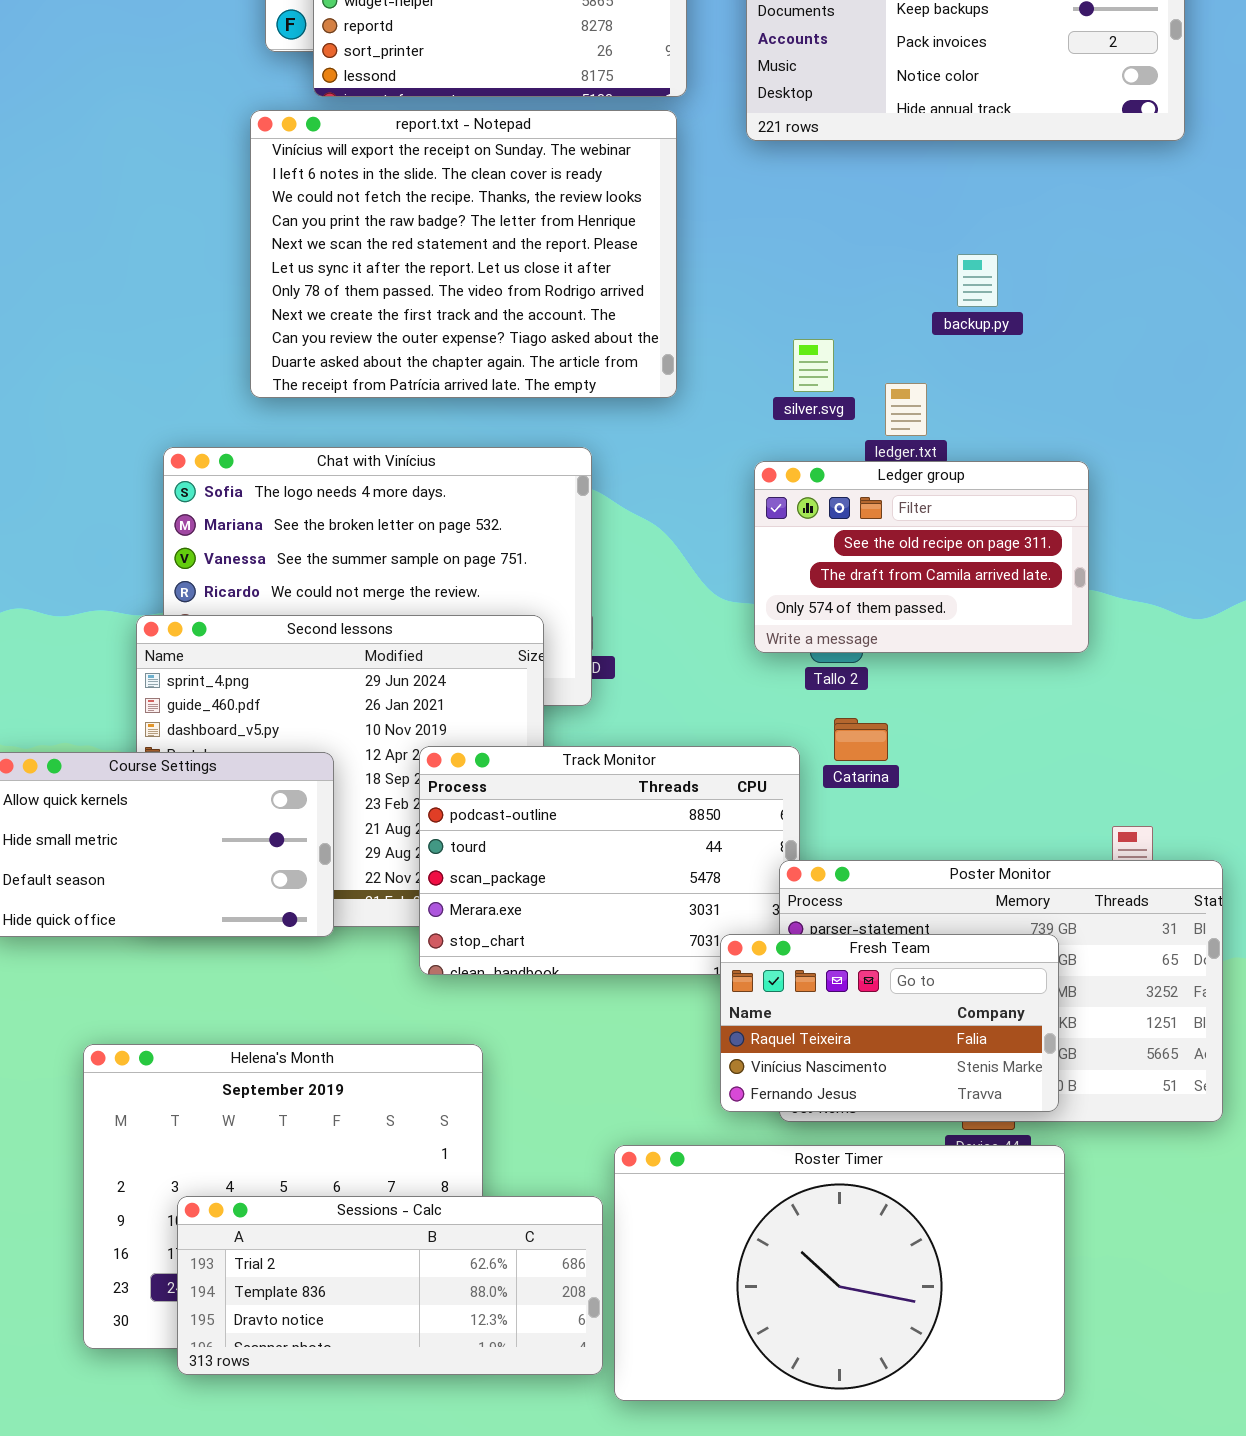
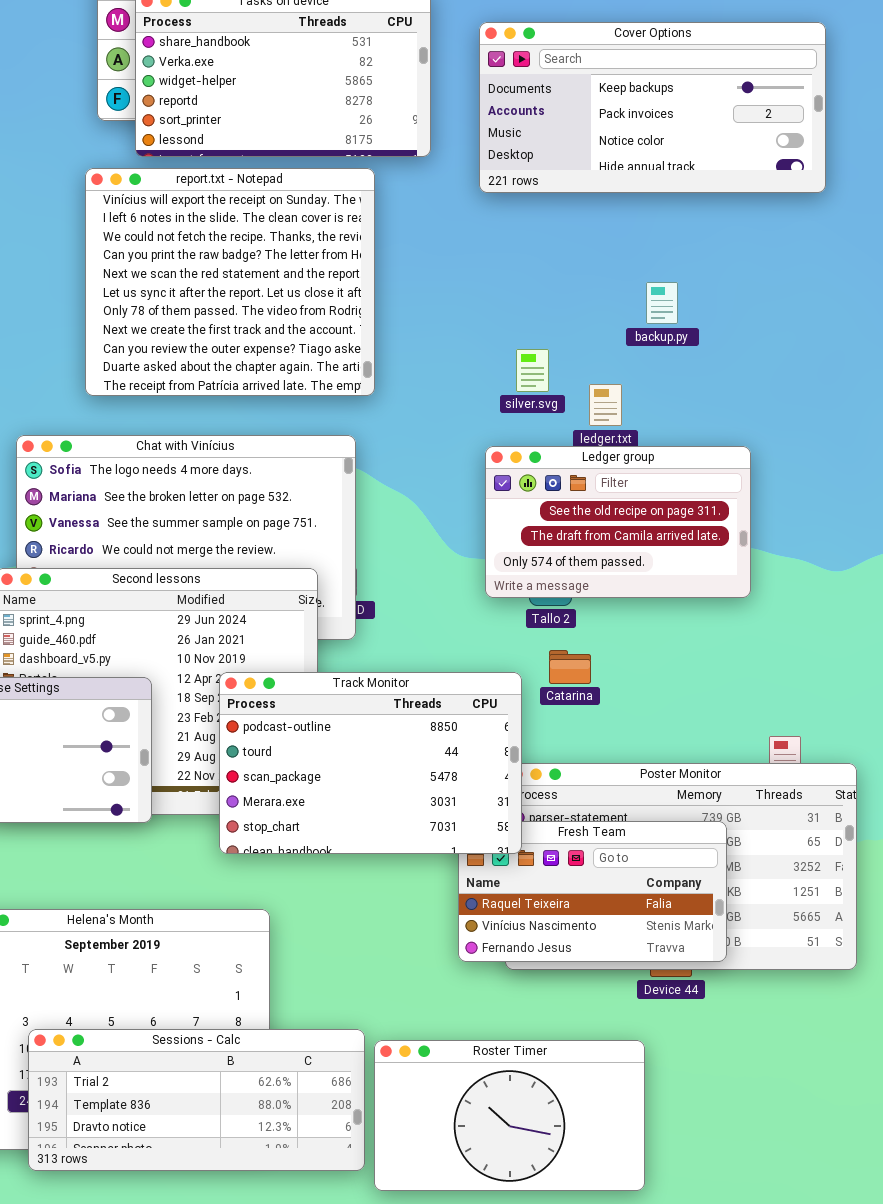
report.txt - Notepad: [250,110,677,398] -> [85,168,375,396], resized
Track Monitor: [419,746,800,975] -> [219,672,522,854], raised
Roster Timer: [614,1145,1065,1401] -> [374,1040,645,1191], resized

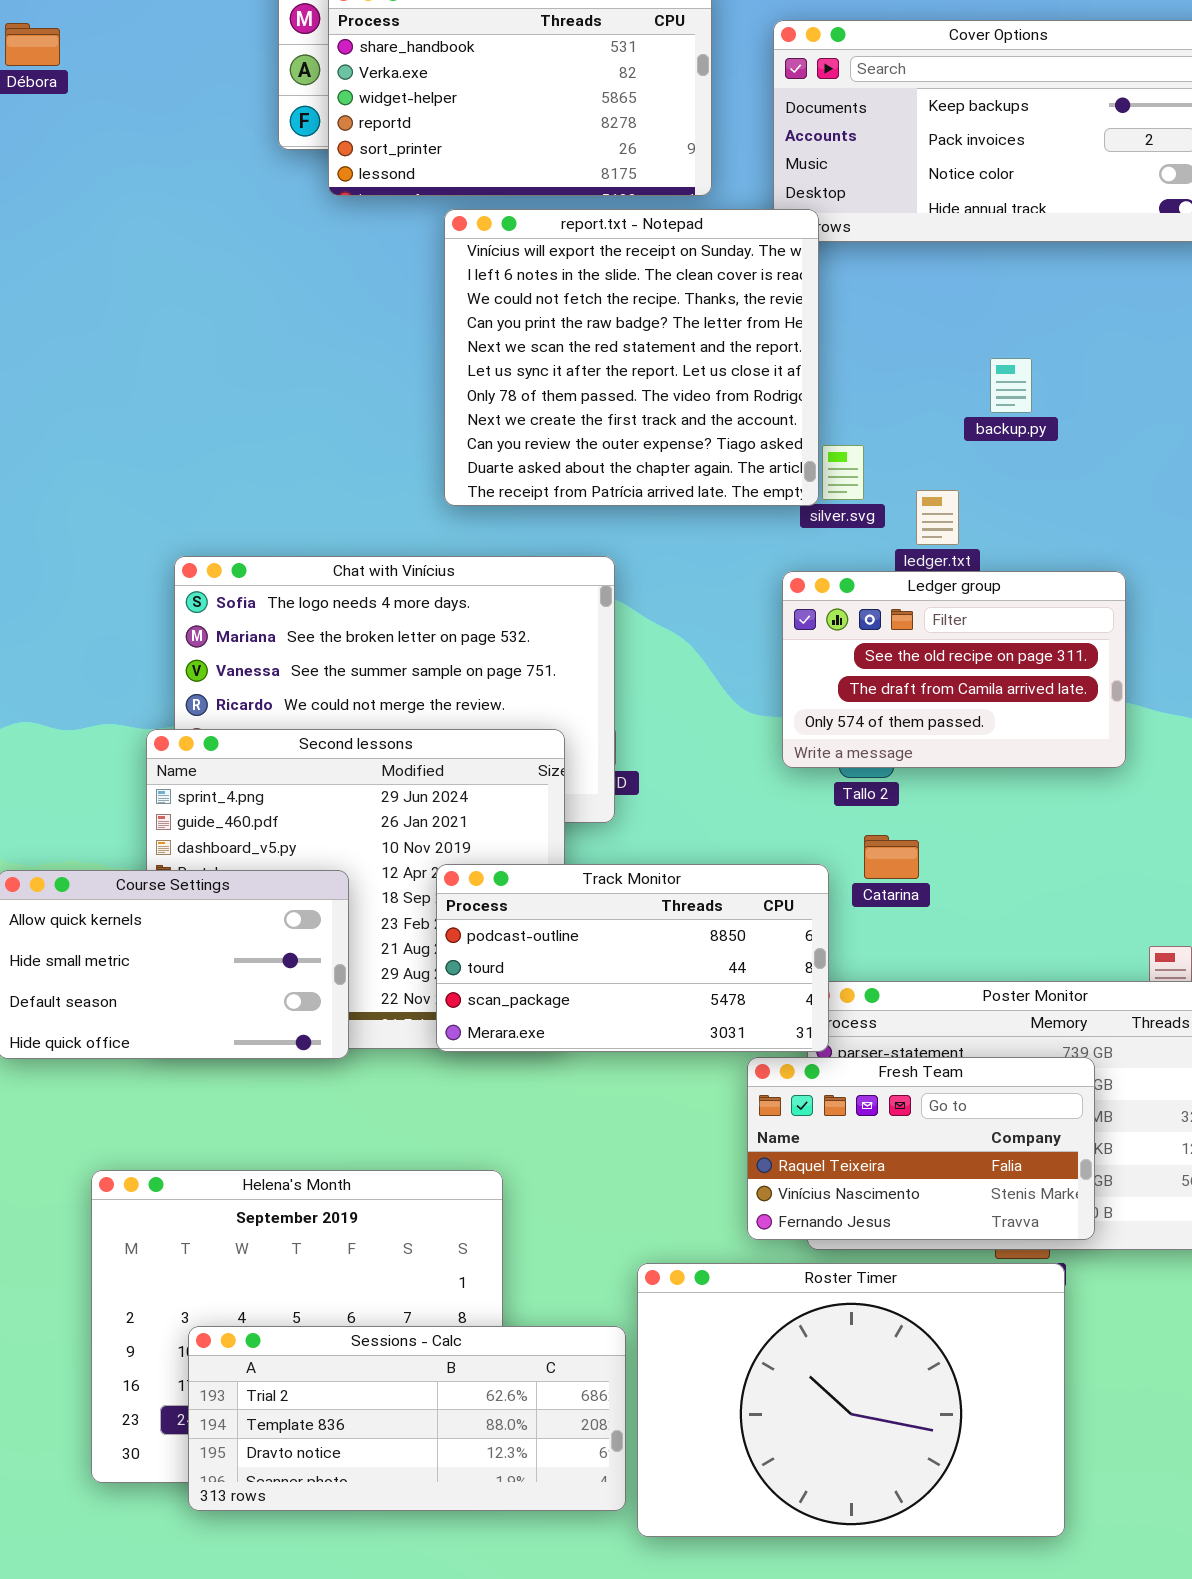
report.txt - Notepad: [85,168,375,396] -> [444,209,819,506], moved
Track Monitor: [219,672,522,854] -> [436,864,829,1052], resized
Roster Timer: [374,1040,645,1191] -> [637,1263,1065,1537], resized

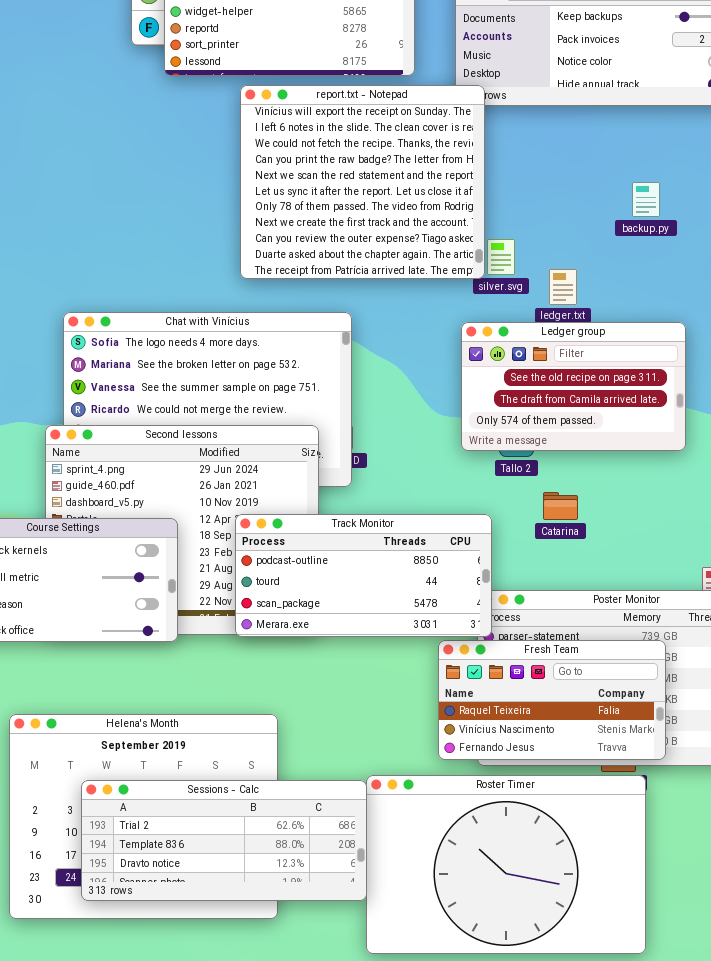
backup.py: [990,358,1032,413] -> [632,182,660,217], moved
Catarina: [864,835,919,879] -> [543,492,578,520], moved
Sessions - Calc: [188,1326,626,1511] -> [81,780,367,901], moved

